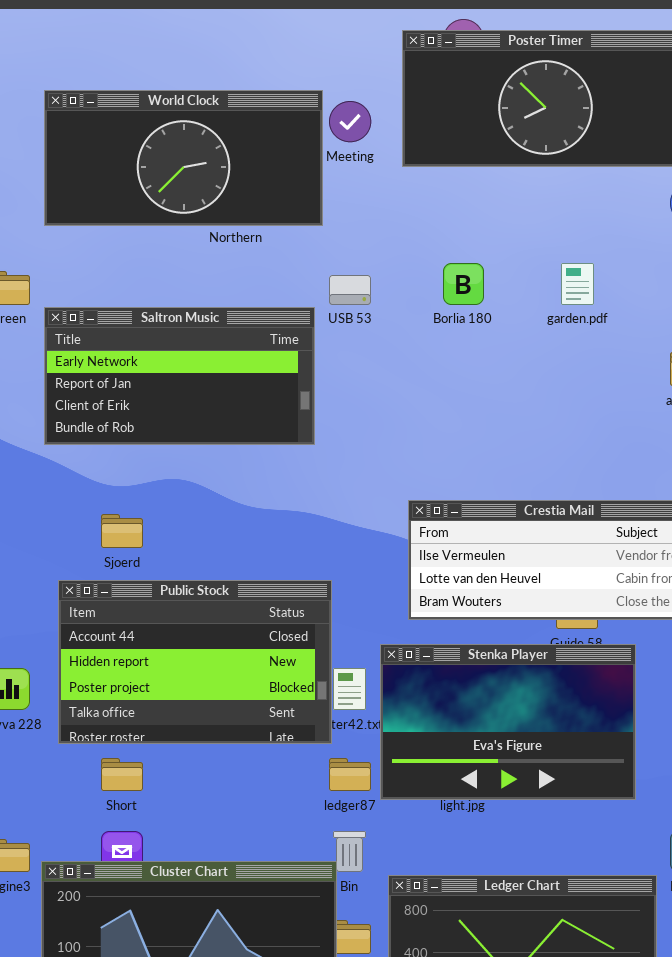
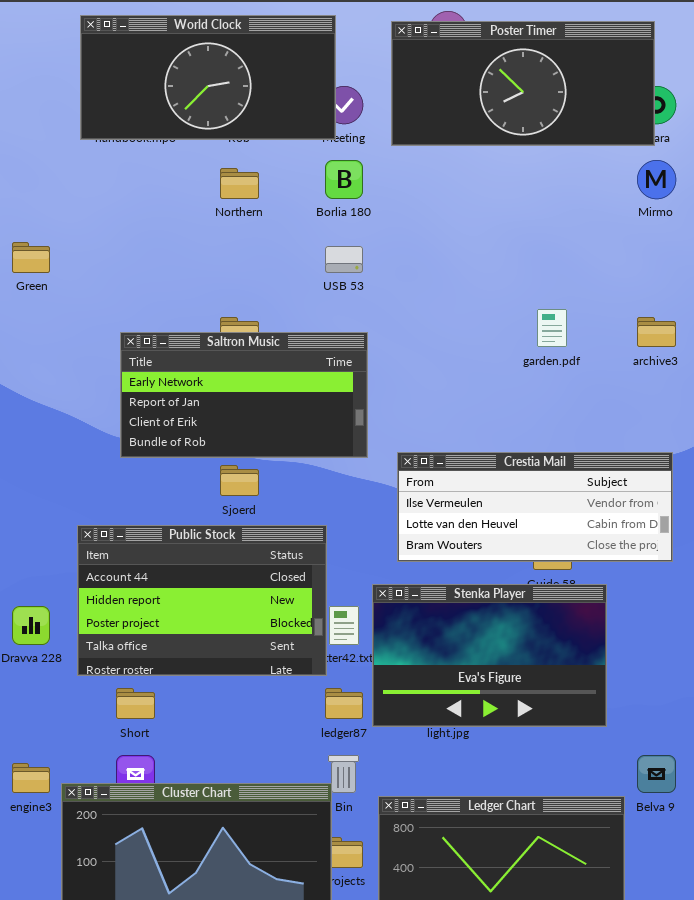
World Clock: [44,90,323,226] -> [80,15,336,140], moved
Borlia 180: [443,263,484,305] -> [325,160,363,199], moved
garden.pdf: [561,263,594,305] -> [537,309,567,347], moved
Saltron Music: [44,307,315,445] -> [120,332,368,458], moved
Sjoerd: [101,514,143,548] -> [220,465,259,496], moved

